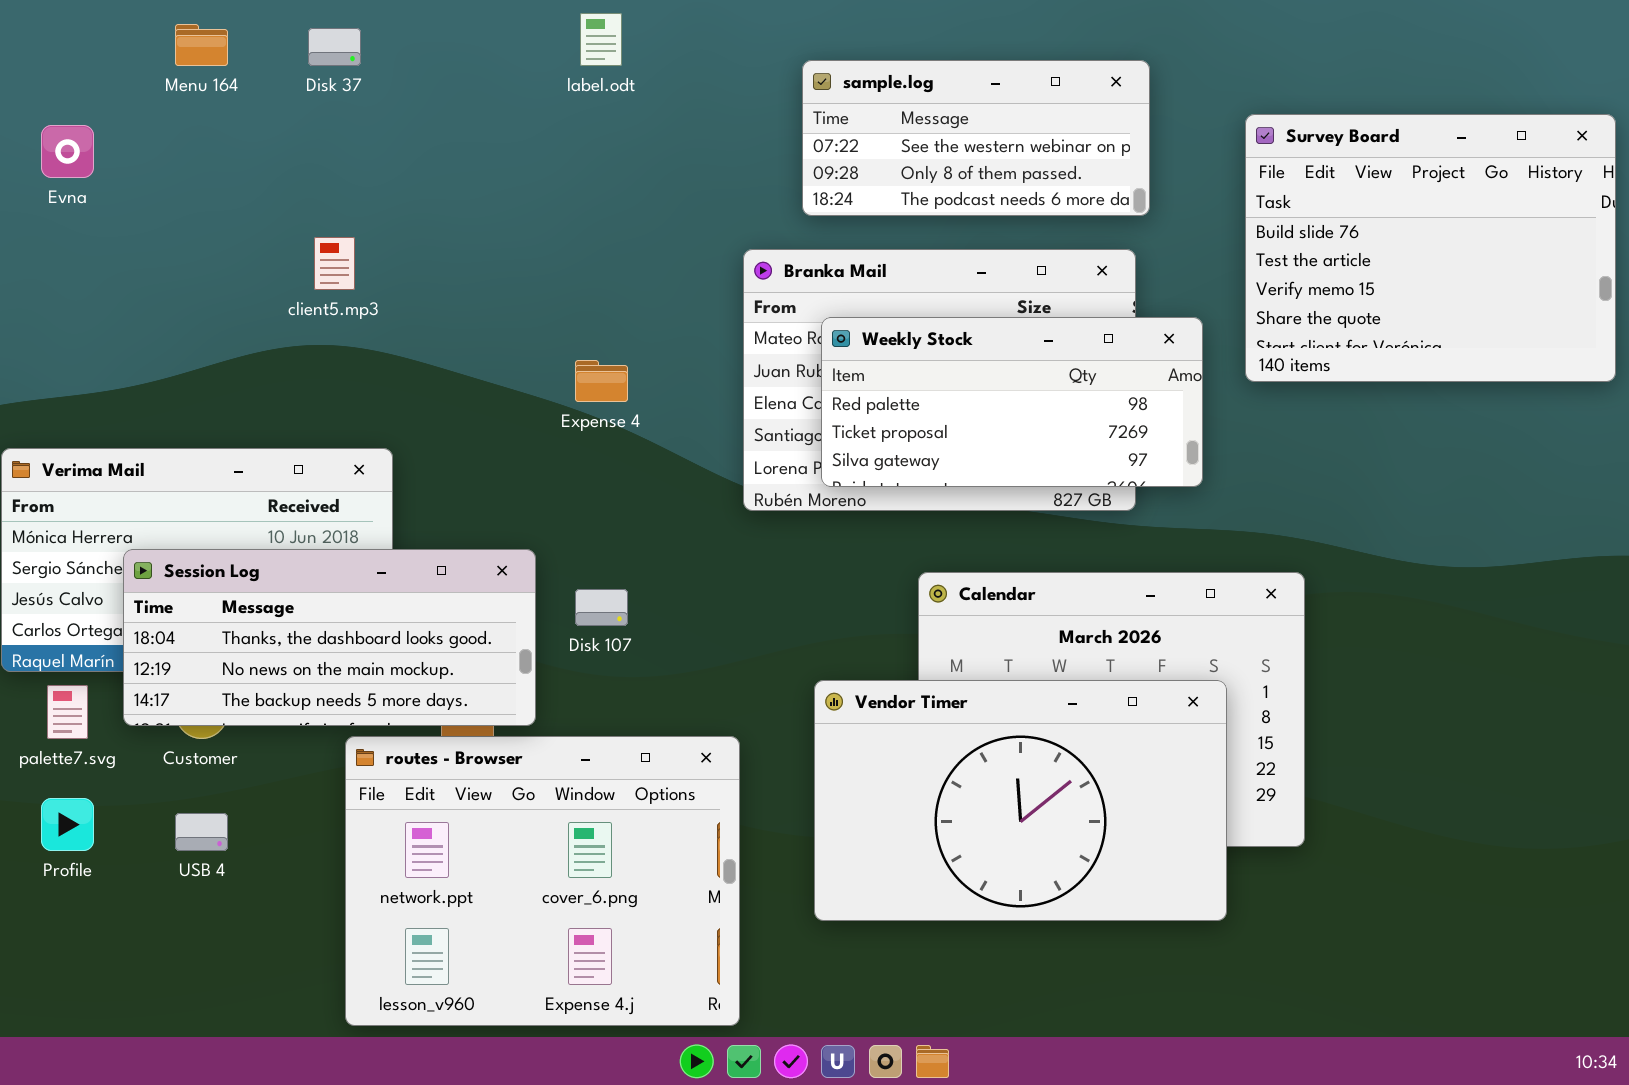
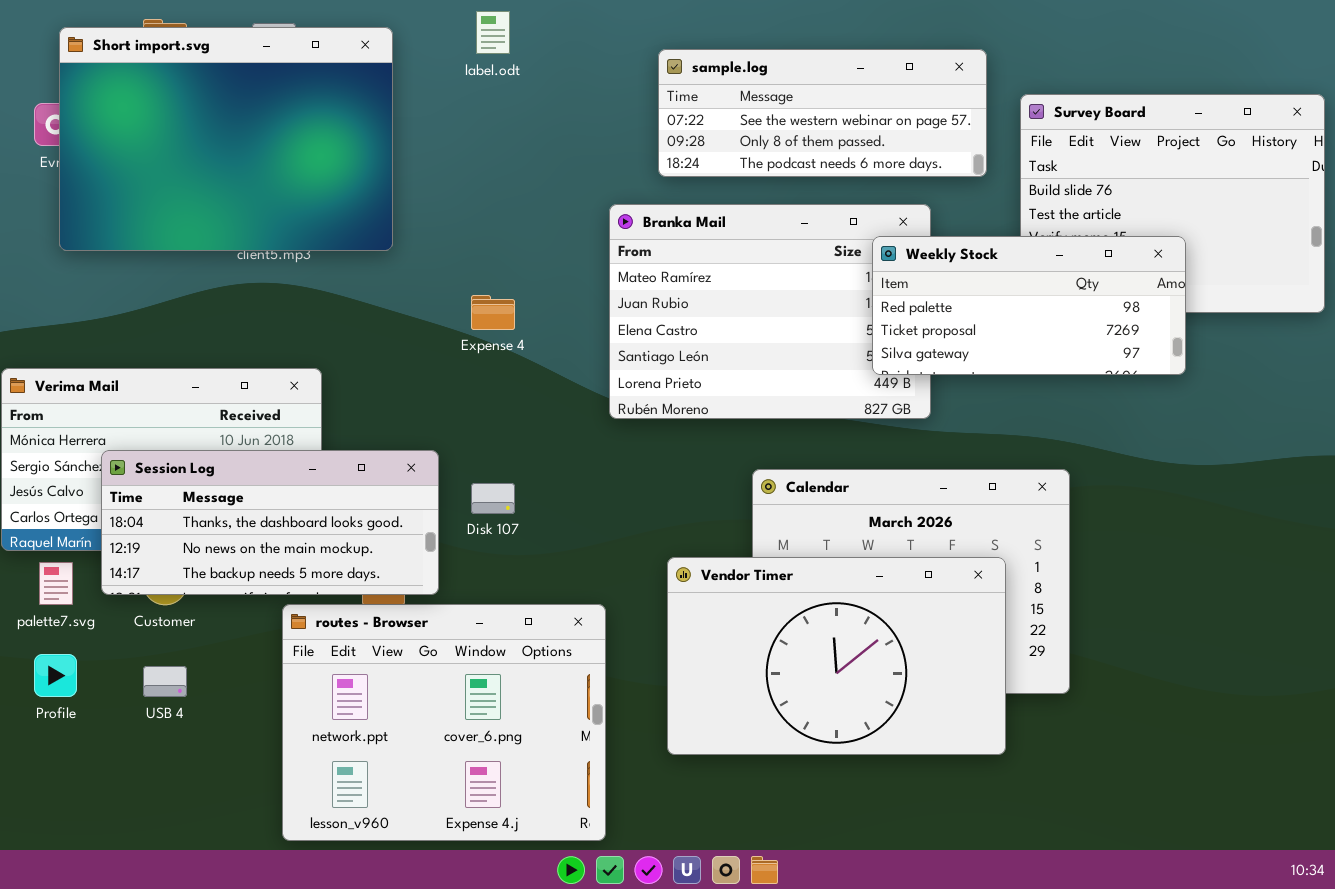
Short import.svg: none -> [59,27,393,251], opened
sample.log: [802,60,1150,216] -> [658,49,987,177], resized
Weekly Stock: [821,317,1203,487] -> [872,236,1186,375], moved

